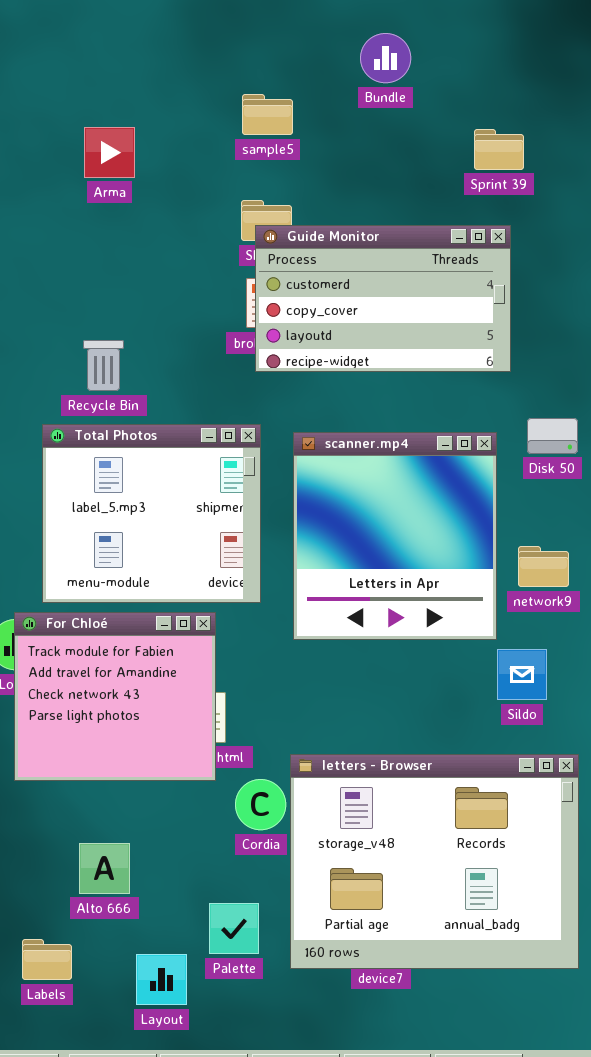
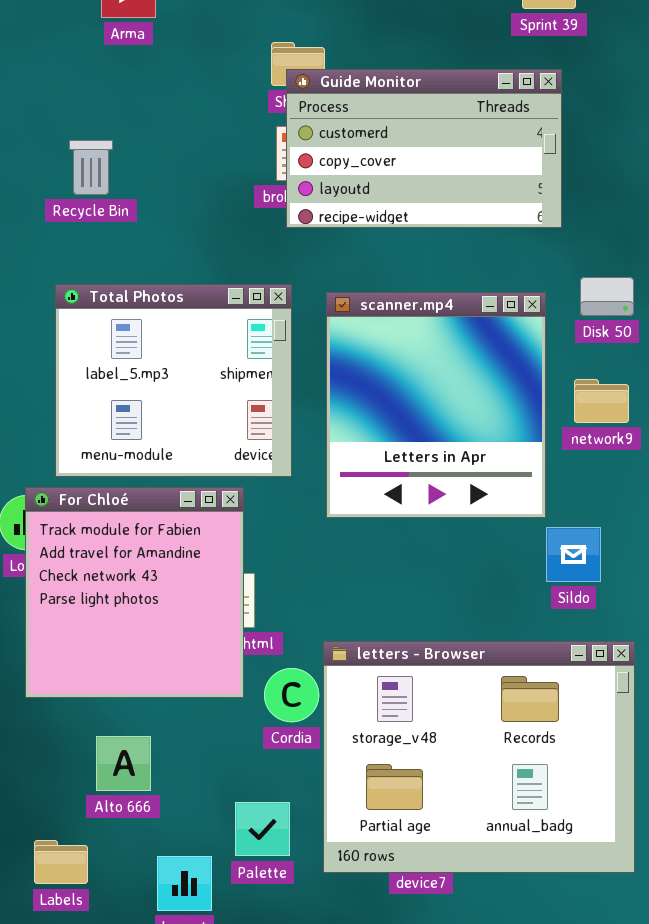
Recycle Bin: [83,340,124,391] -> [69,140,113,195], moved
network9: [518,546,569,587] -> [574,379,629,423], moved
For Chloé: [14,612,216,781] -> [25,487,244,698], resized

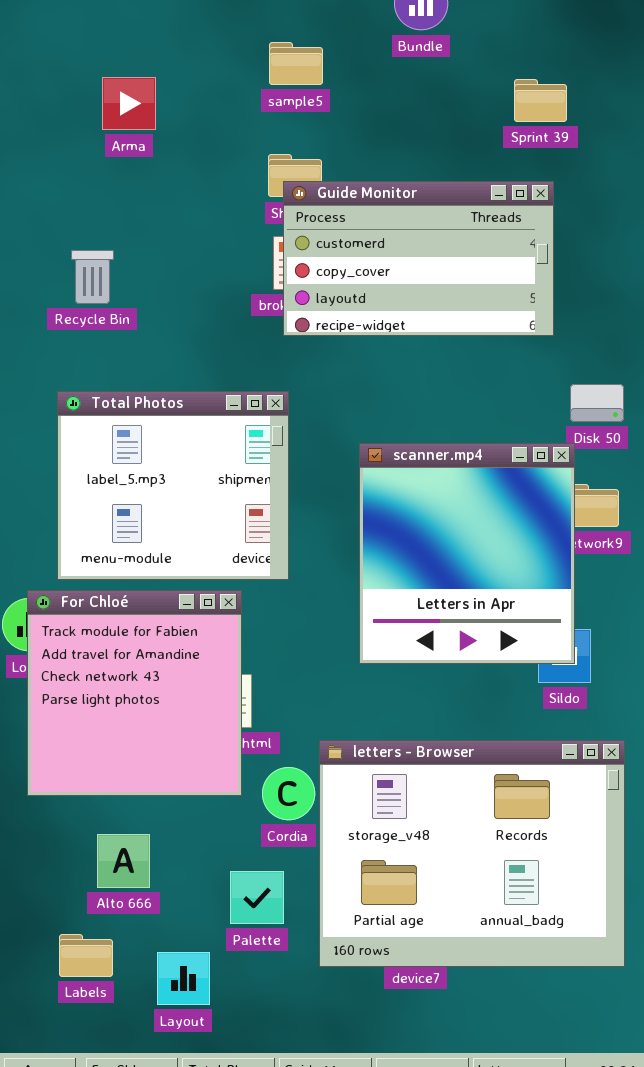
scanner.mp4: [326,292,546,518] -> [359,443,575,664], moved
Palette: [235,802,290,856] -> [230,871,284,924], moved
Labels: [34,840,88,884] -> [59,934,113,977], moved

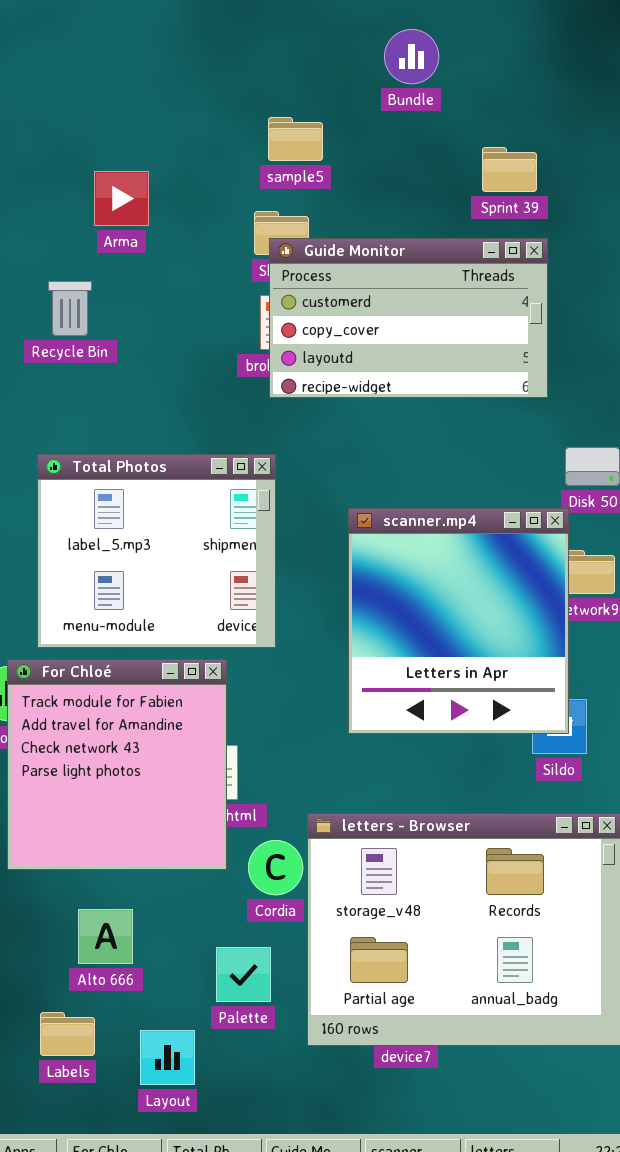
sample5: [269,42,323,85] -> [268,117,323,161], moved
Arma: [102,77,156,130] -> [94,171,149,226], moved
Sprint 39: [514,79,567,122] -> [482,147,537,192], moved
Recycle Bin: [71,250,114,304] -> [48,281,92,336], moved

